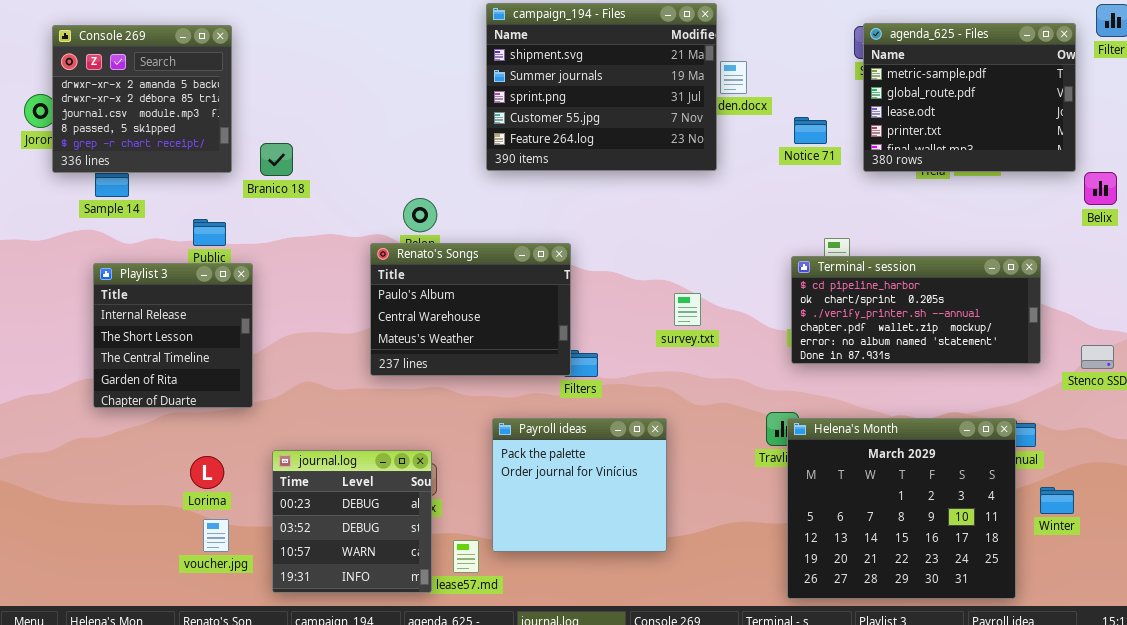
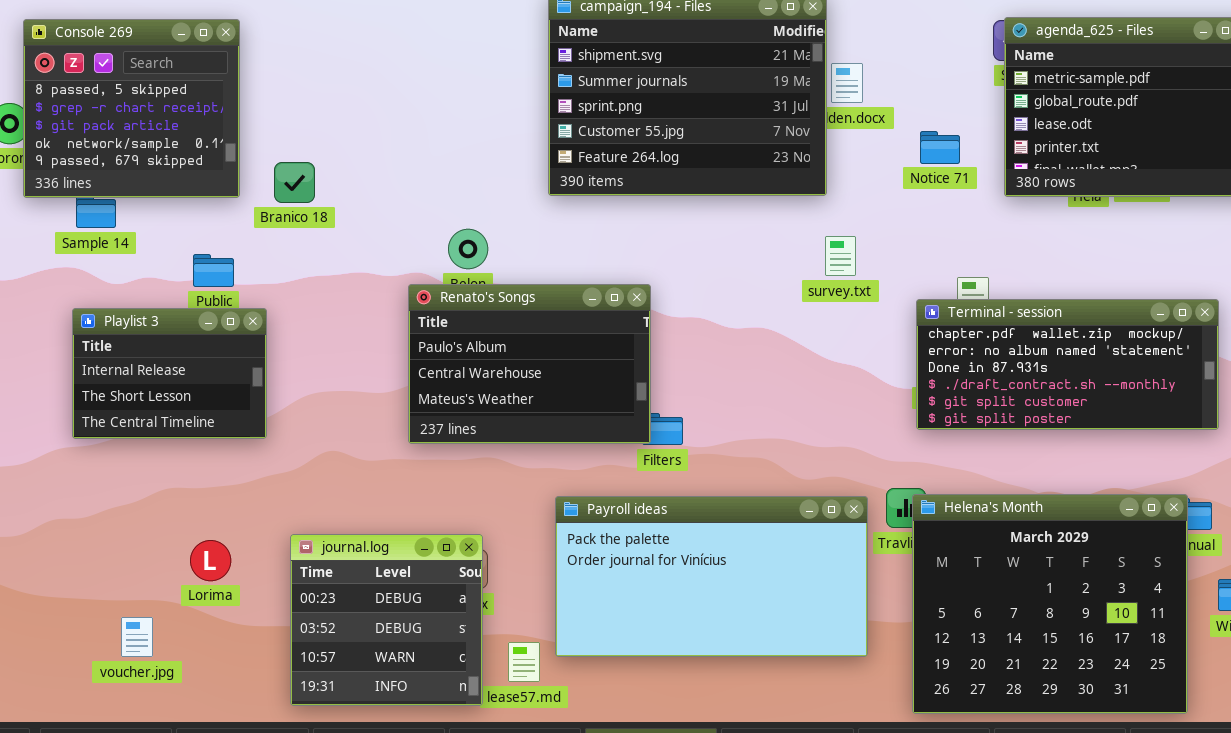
Console 269: [52,25,232,173] -> [23,19,240,198], scrolled down 3 rows
Terminal - session: [791,256,1041,364] -> [916,299,1219,430], scrolled down 3 rows
Playlist 3: [93,263,253,408] -> [72,308,267,439], resized
survey.txt: [674,293,701,326] -> [825,236,856,276], moved
Payroll ideas: [492,418,667,552] -> [555,496,868,657], resized
voucher.jpg: [203,519,229,552] -> [121,617,153,657], moved

